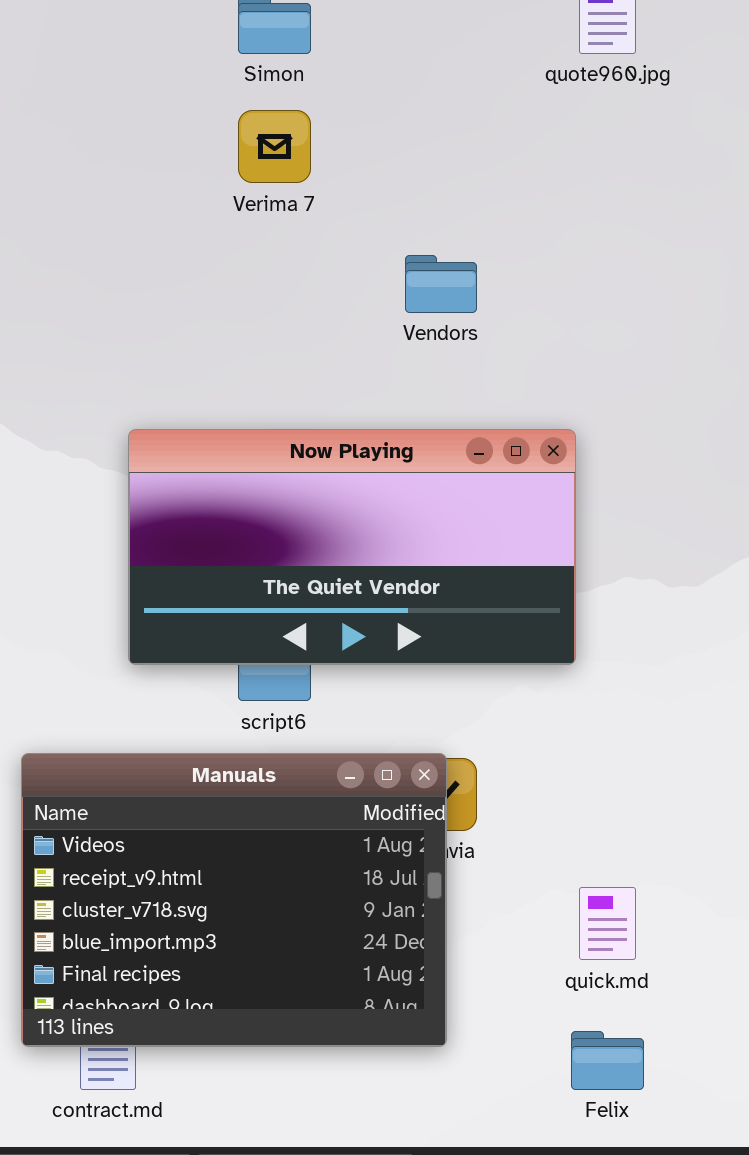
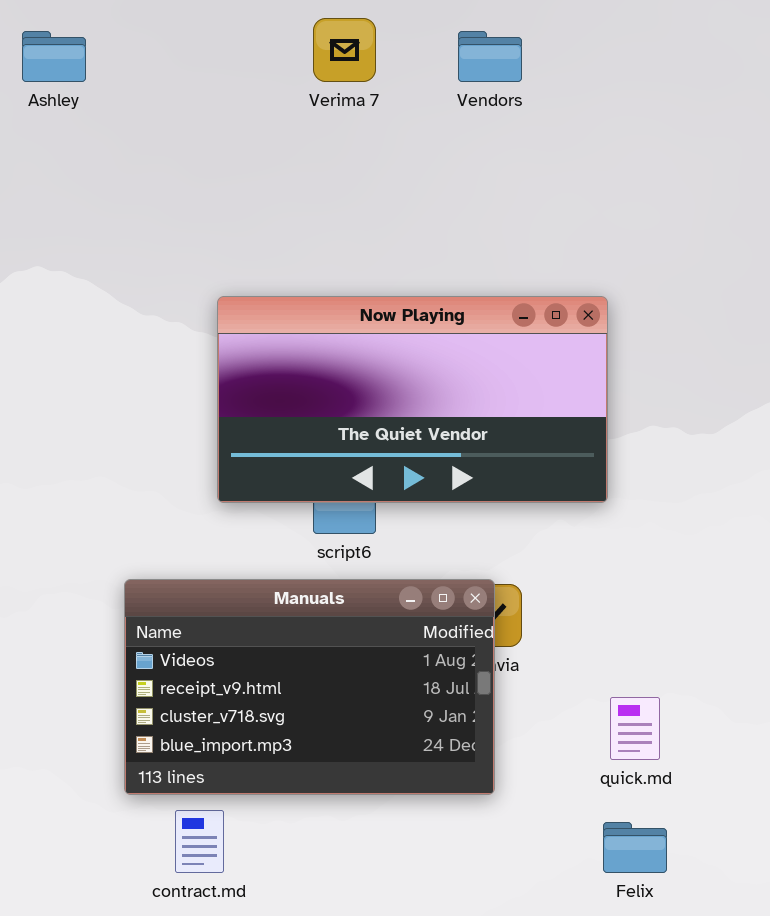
Vendors: [405,255,477,313] -> [458,31,522,82], moved
Manuals: [21,753,447,1047] -> [124,579,495,795], resized

